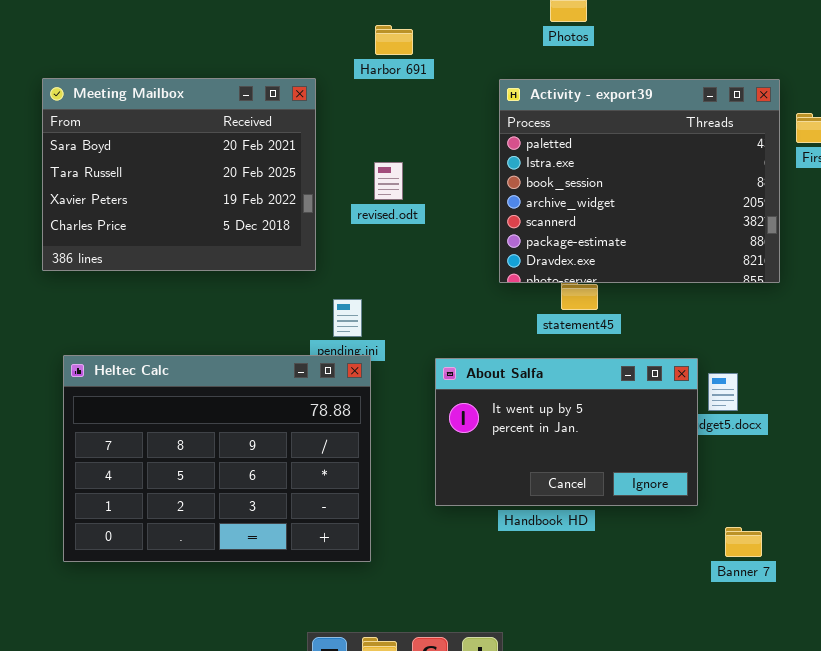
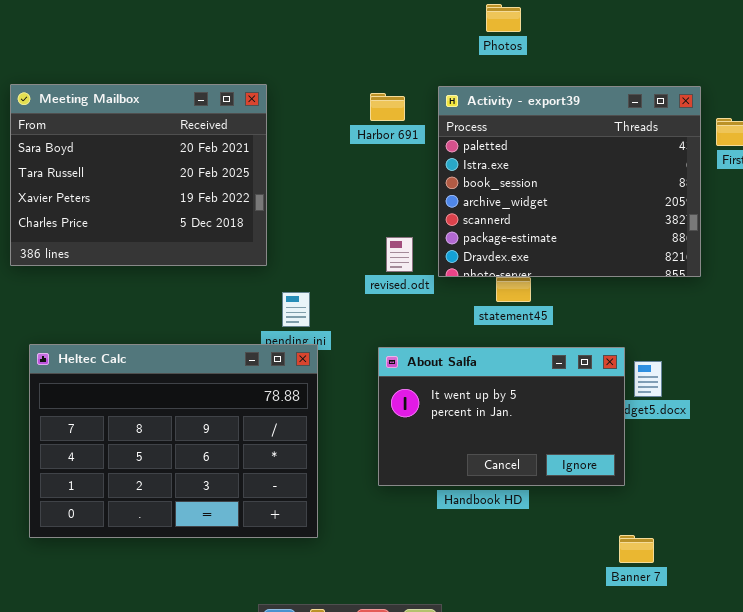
Harbor 691: [375,25,413,55] -> [370,93,405,121], moved
revised.odt: [374,162,403,200] -> [386,237,413,272], moved
Banner 7: [725,527,762,557] -> [619,535,654,563], moved

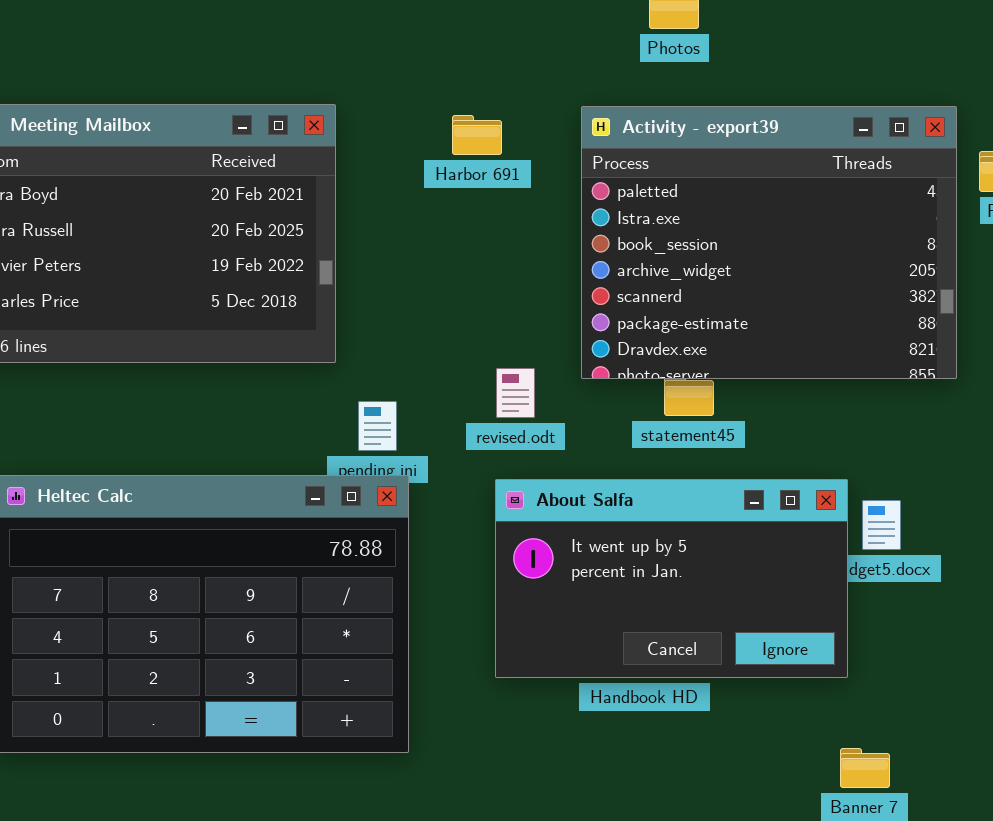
Harbor 691: [370,93,405,121] -> [452,115,502,155], moved
revised.odt: [386,237,413,272] -> [496,368,535,418], moved

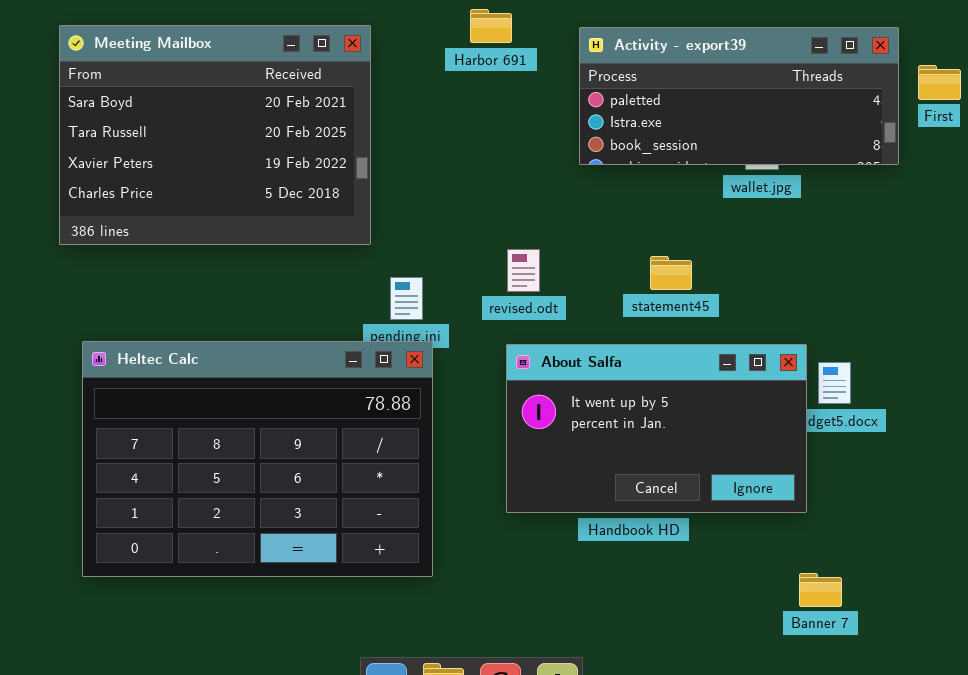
Activity - export39: [581,106,957,379] -> [579,27,899,165], resized
Harbor 691: [452,115,502,155] -> [470,9,512,43], moved

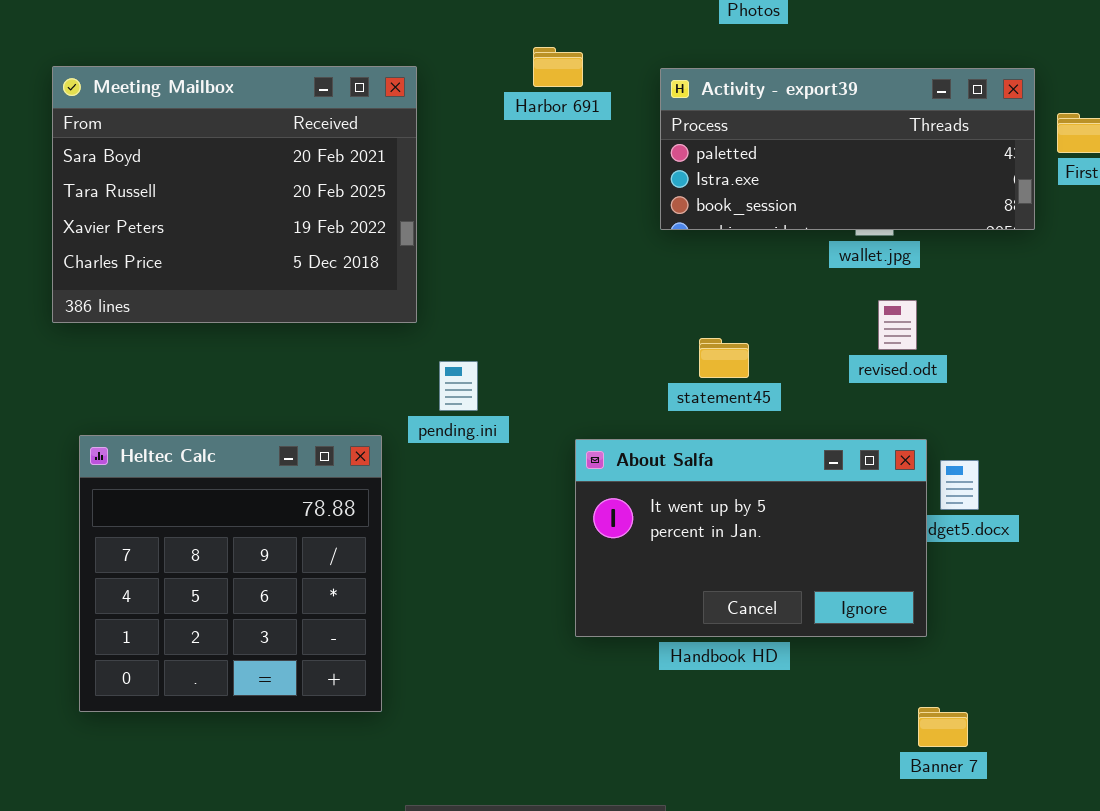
revised.odt: [507,249,540,292] -> [878,300,917,350], moved
statement45: [650,256,692,290] -> [699,338,749,378], moved
Heltec Calc: [82,341,433,577] -> [79,435,382,712], resized

